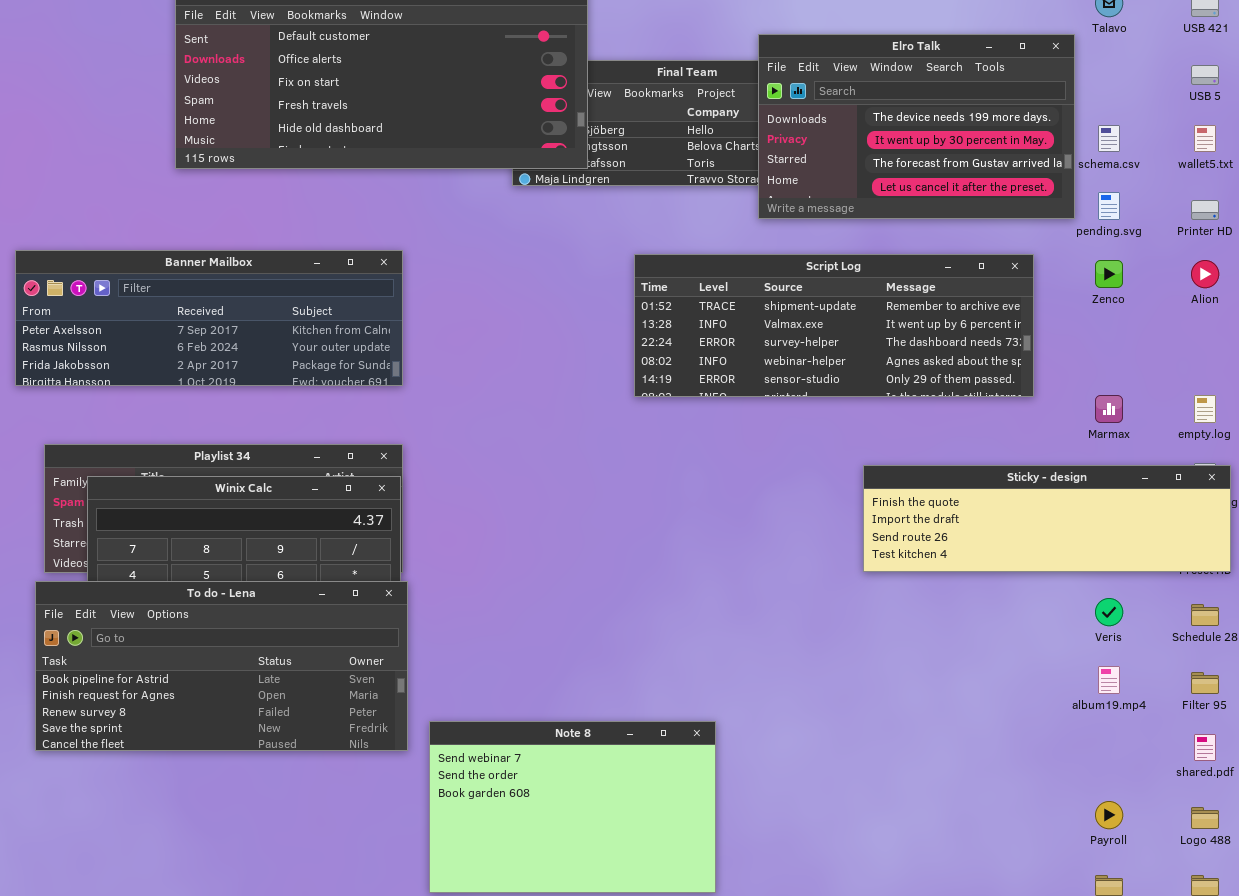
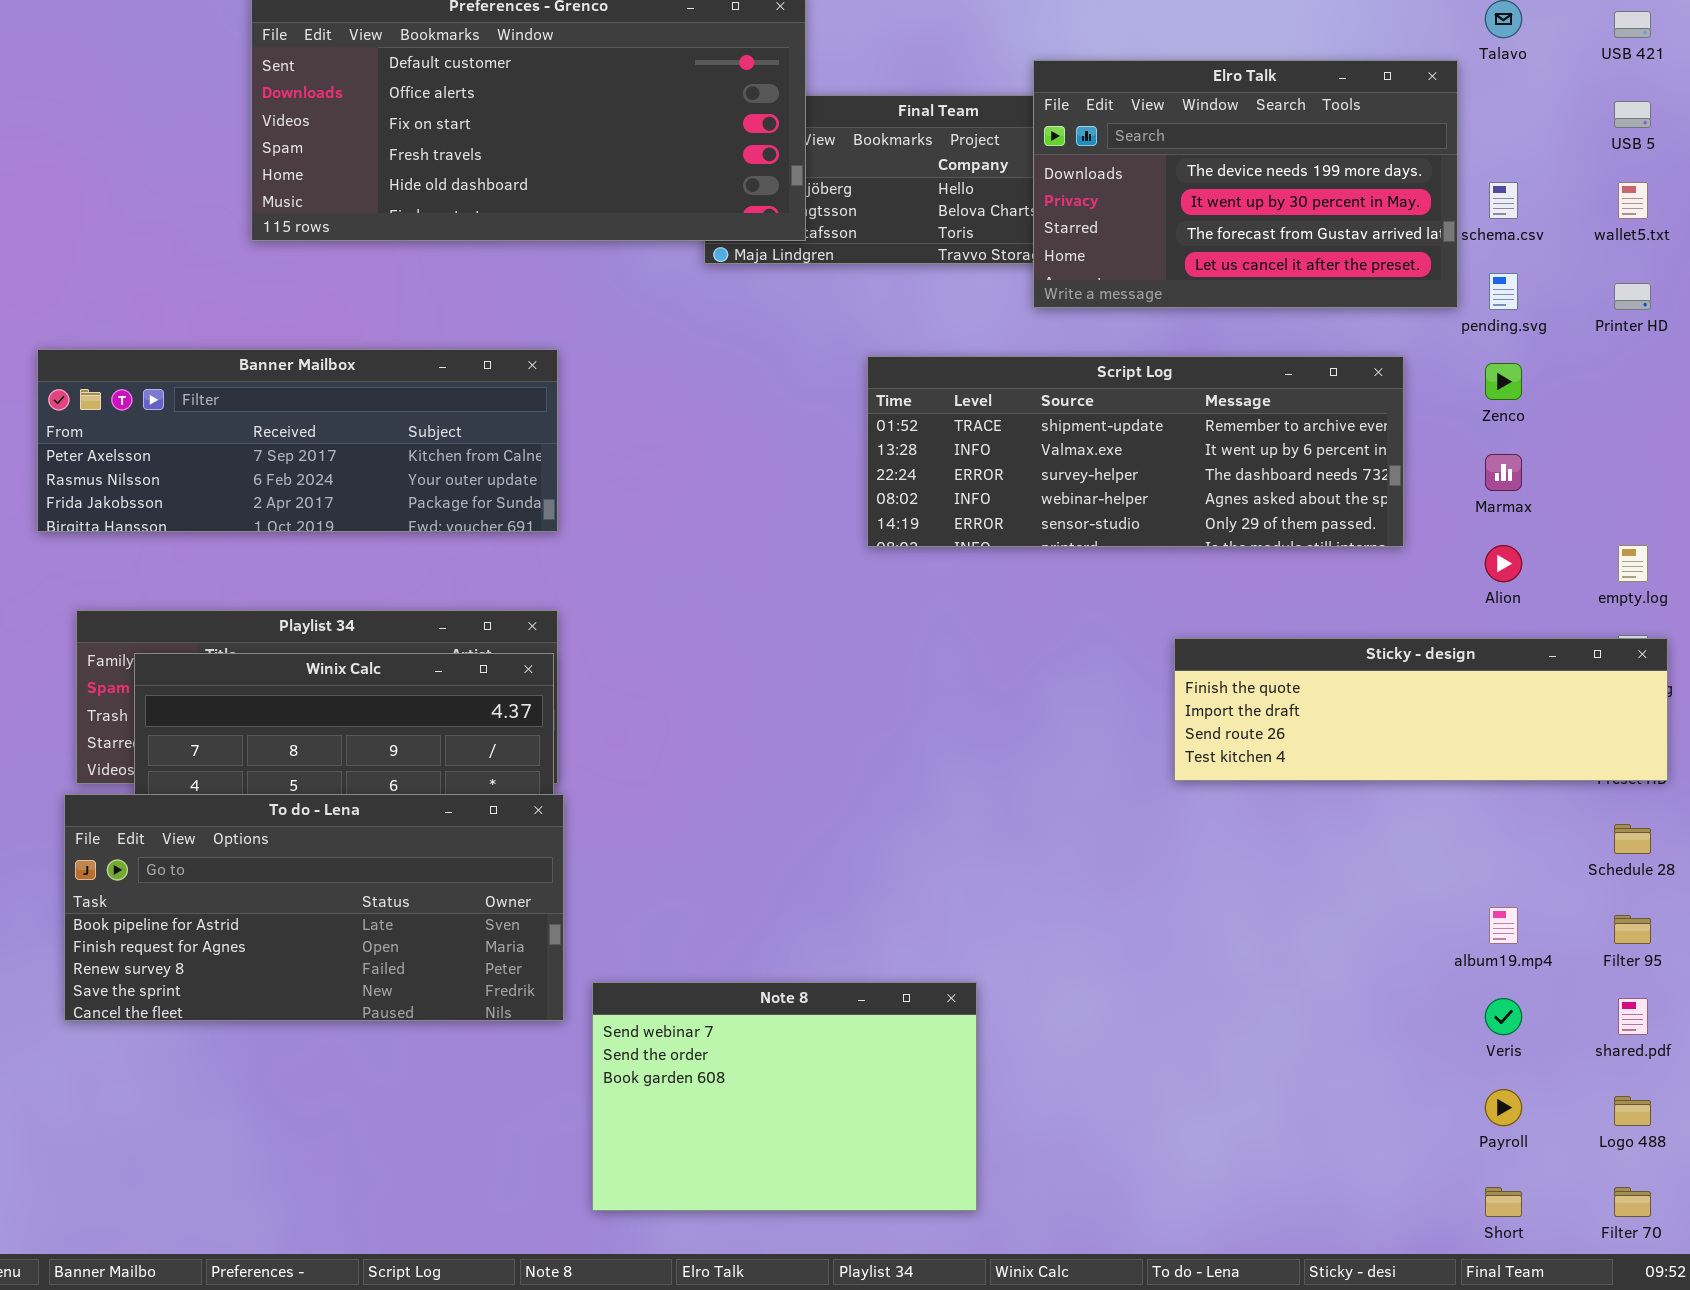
Alion: [1191,260,1219,288] -> [1485,545,1522,582], moved
Marmax: [1095,395,1123,423] -> [1485,454,1522,491], moved
Veris: [1095,598,1123,626] -> [1485,998,1522,1035], moved

